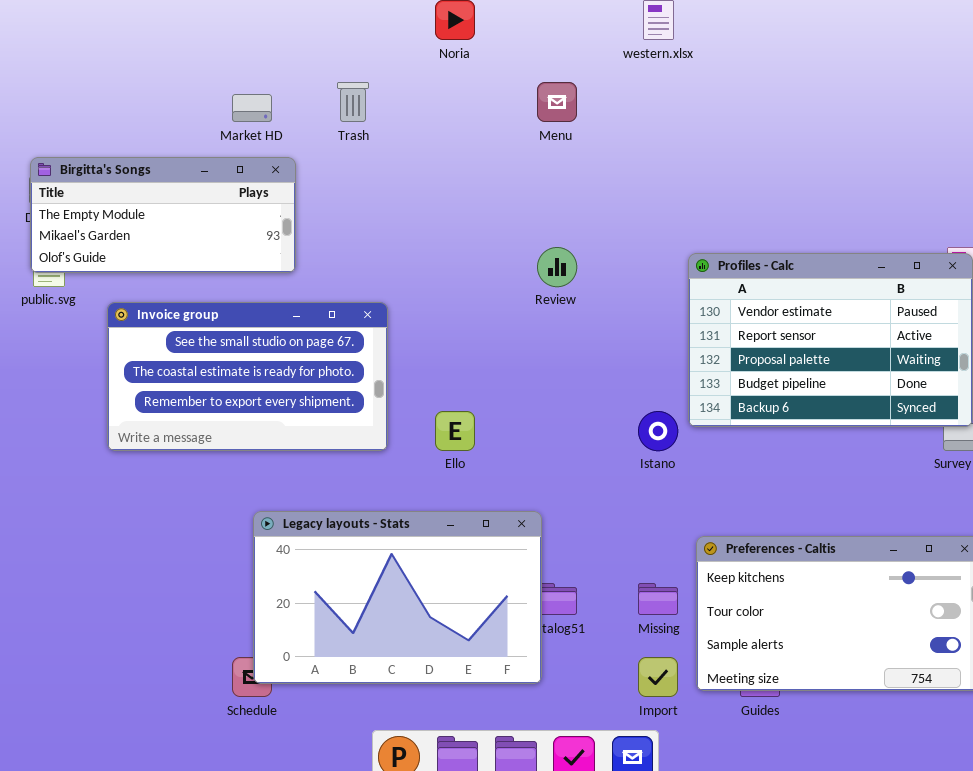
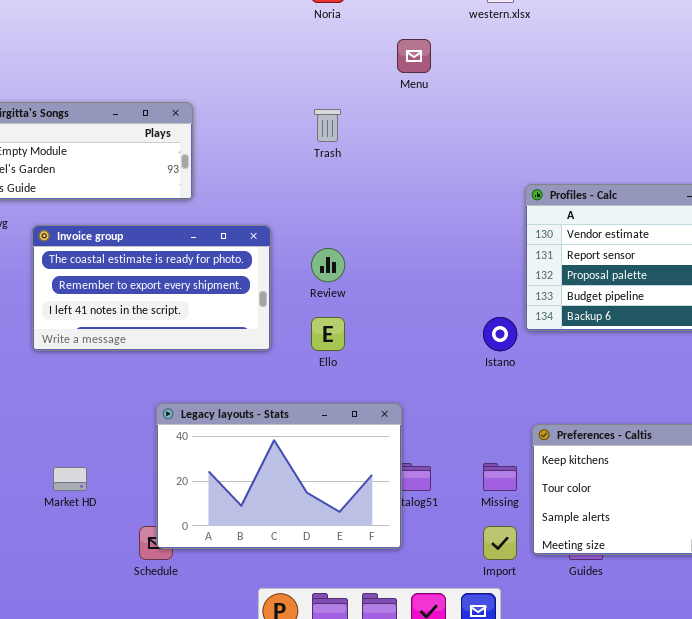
Trash: [337,82,369,122] -> [314,109,341,142], moved
Market HD: [232,94,272,122] -> [53,467,87,491], moved
Review: [537,247,577,287] -> [311,248,345,282], moved
Invoice group: [107,302,388,451] -> [32,225,271,351], scrolled down 1 row

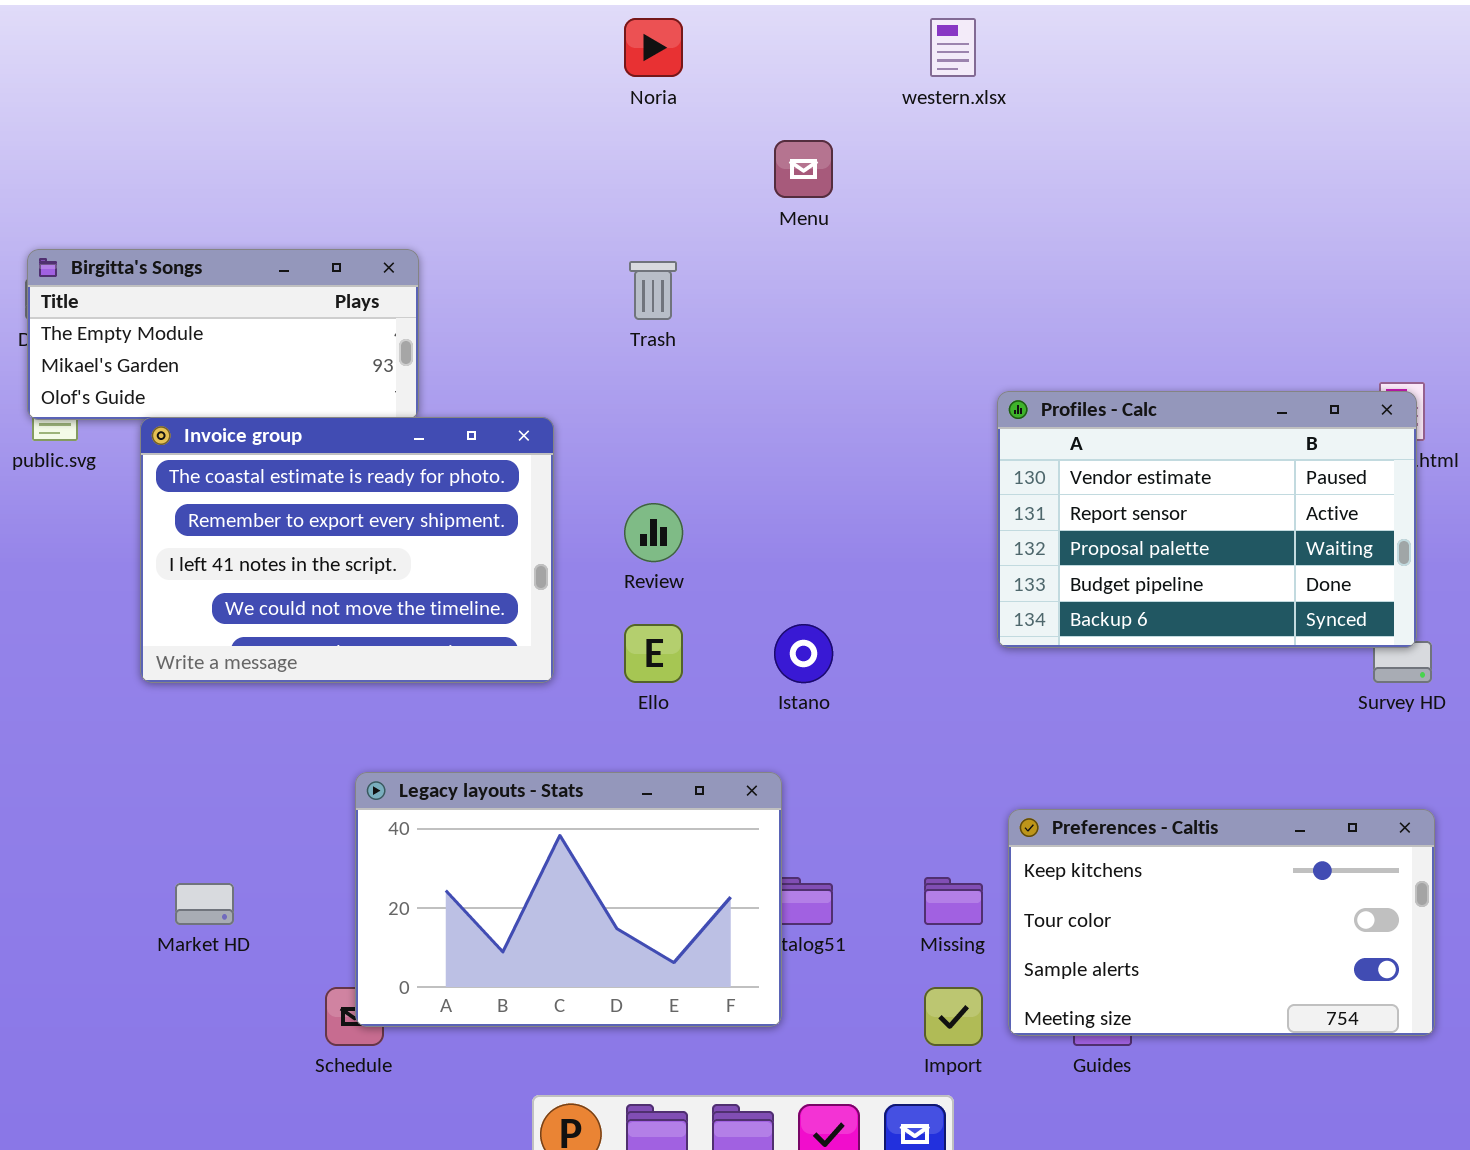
Invoice group: [32,225,271,351] -> [140,417,554,683], resized
Istano: [483,317,517,351] -> [774,624,833,683], moved

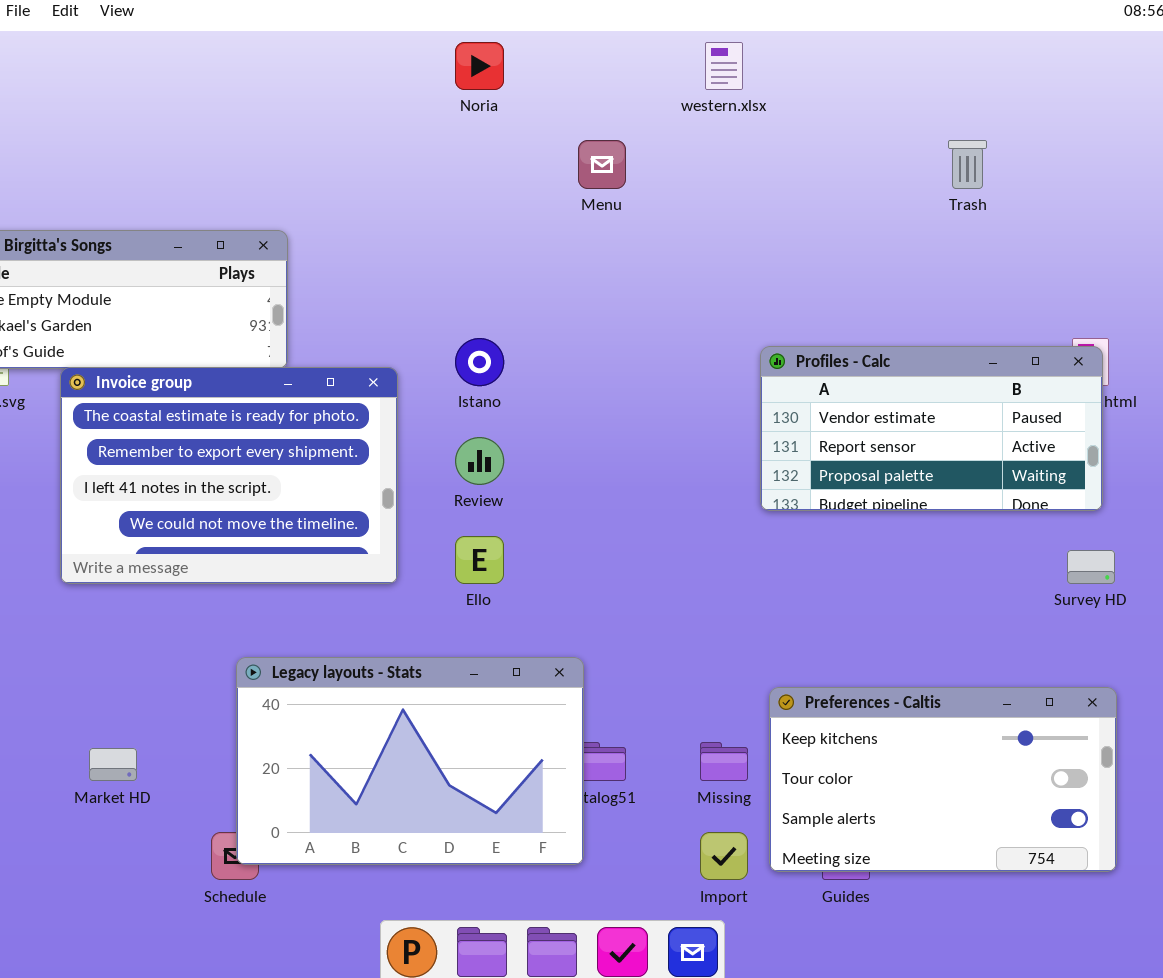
Trash: [629,261,677,320] -> [948,140,987,189], moved
Profiles - Calc: [997,391,1417,648] -> [760,346,1103,511], resized
Istano: [774,624,833,683] -> [455,338,504,386], moved

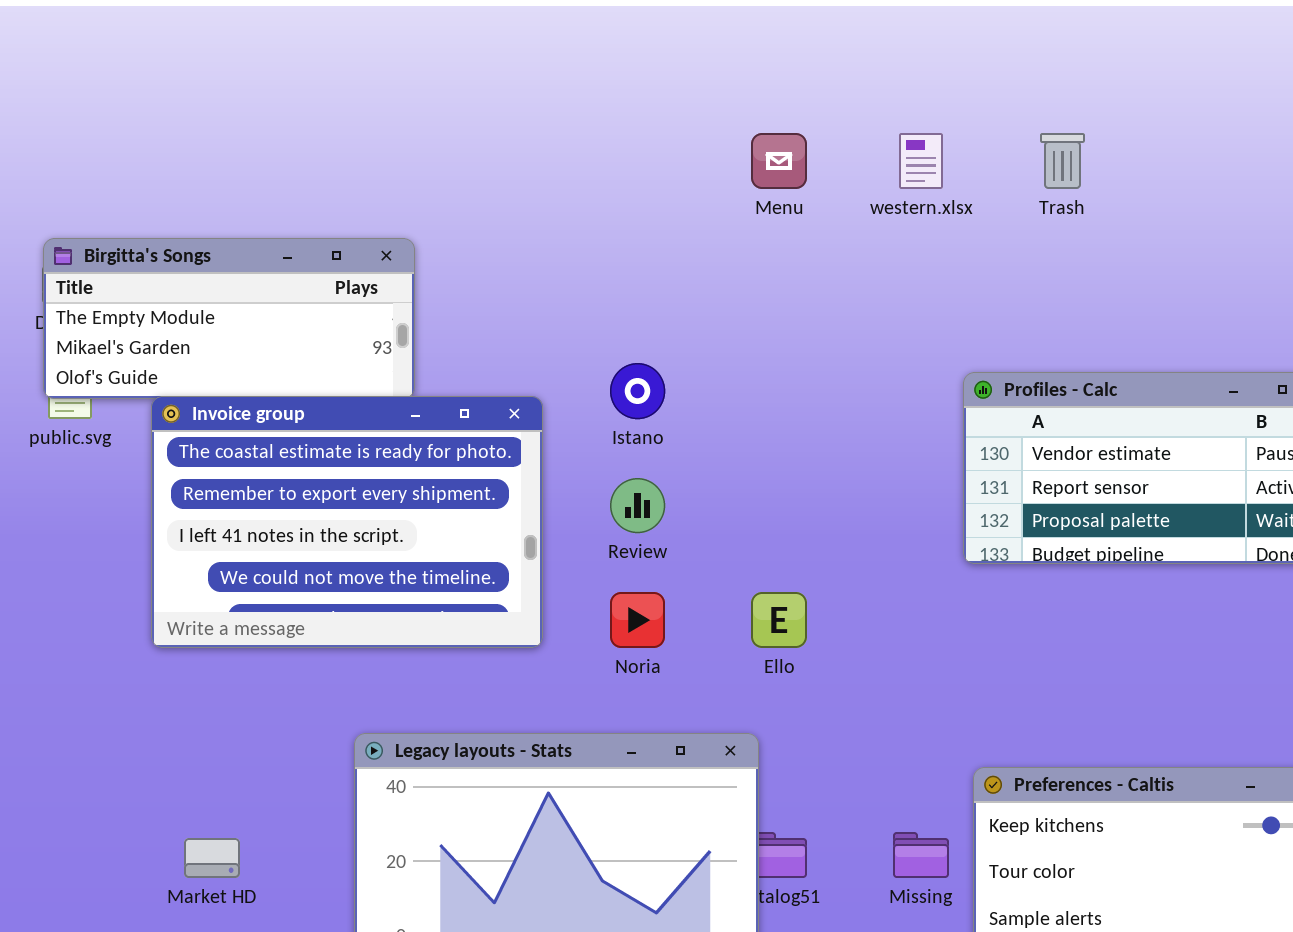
Noria: [455,42,504,90] -> [610,592,665,648], moved
western.xlsx: [705,42,743,90] -> [899,133,943,189], moved
Trash: [948,140,987,189] -> [1040,133,1085,189], moved
Ello: [455,536,504,584] -> [751,592,807,648], moved

